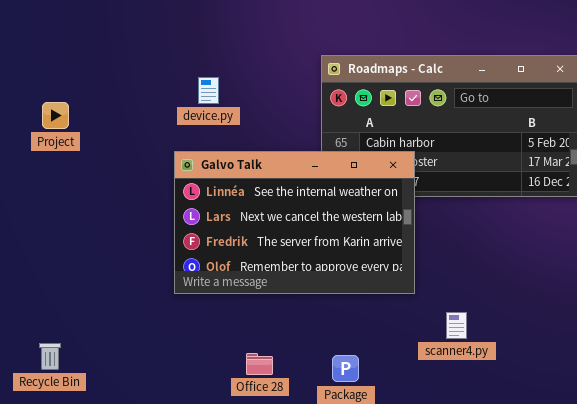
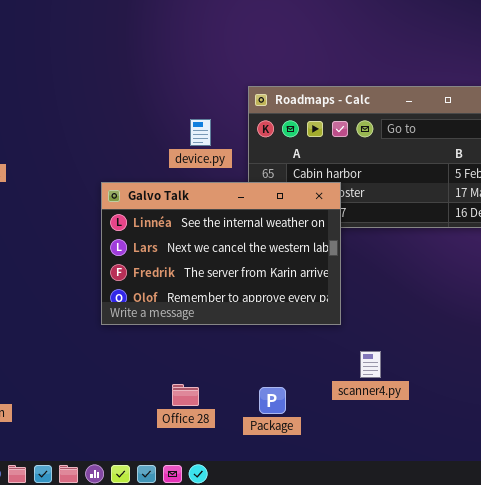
device.py: [198,77,219,104] -> [190,119,211,146], moved
scanner4.py: [446,312,467,339] -> [360,351,381,378], moved

